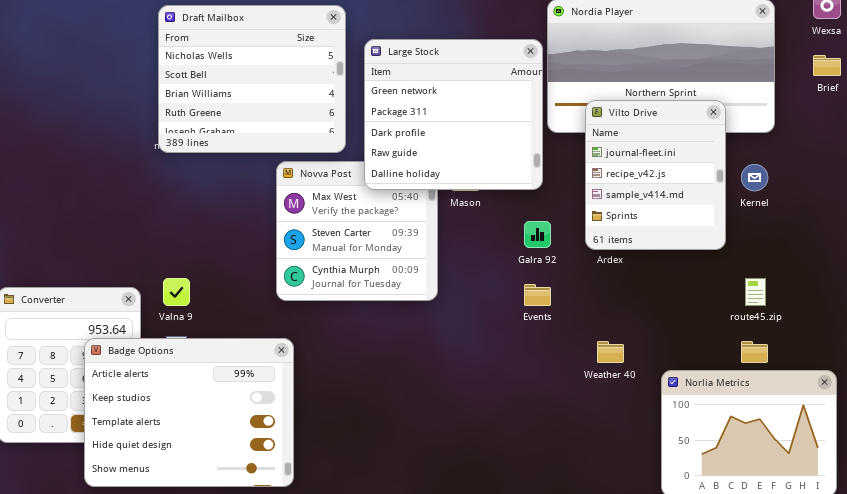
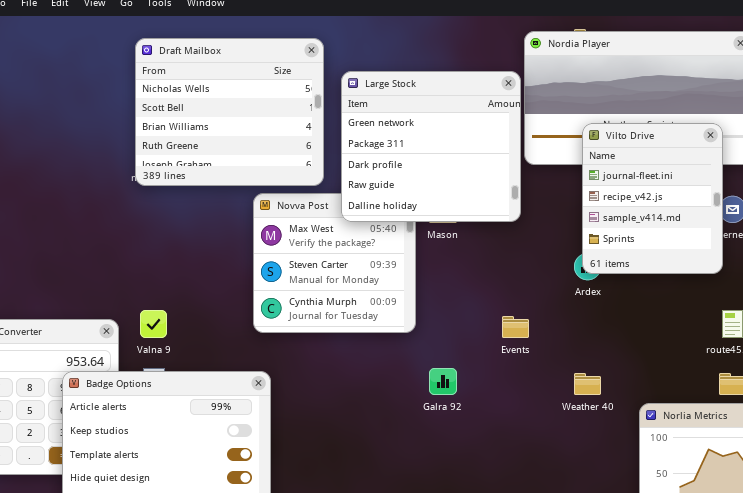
Vilto Drive: [585,100,726,250] -> [582,123,723,274], moved
Galra 92: [524,221,551,248] -> [429,368,457,395], moved

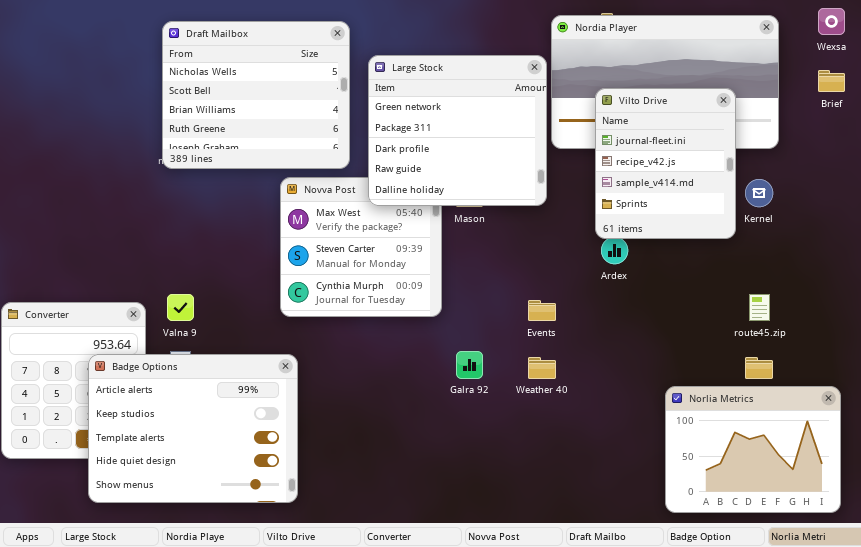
Vilto Drive: [582,123,723,274] -> [595,88,736,239], moved
Weather 40: [574,373,601,395] -> [528,357,556,379], moved

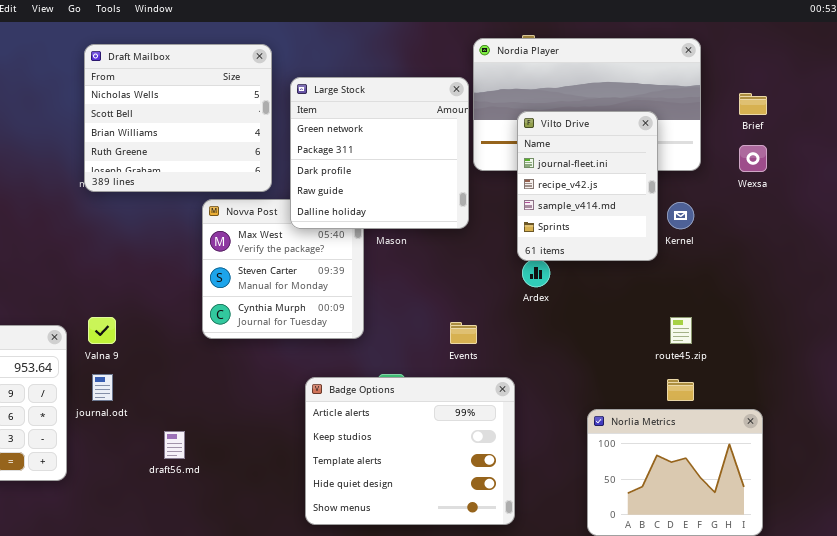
Wexsa: [818,8,845,35] -> [739,145,767,172], moved
Badge Options: [88,354,298,503] -> [305,377,515,525], moved

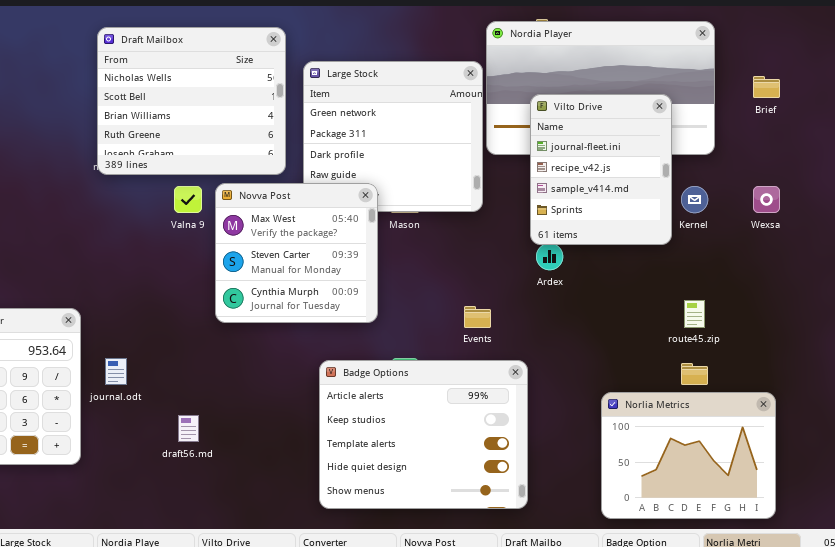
Wexsa: [739,145,767,172] -> [753,186,780,213], moved
Novva Post: [202,199,364,339] -> [215,183,378,323], raised
Valna 9: [88,317,116,344] -> [174,186,202,213], moved

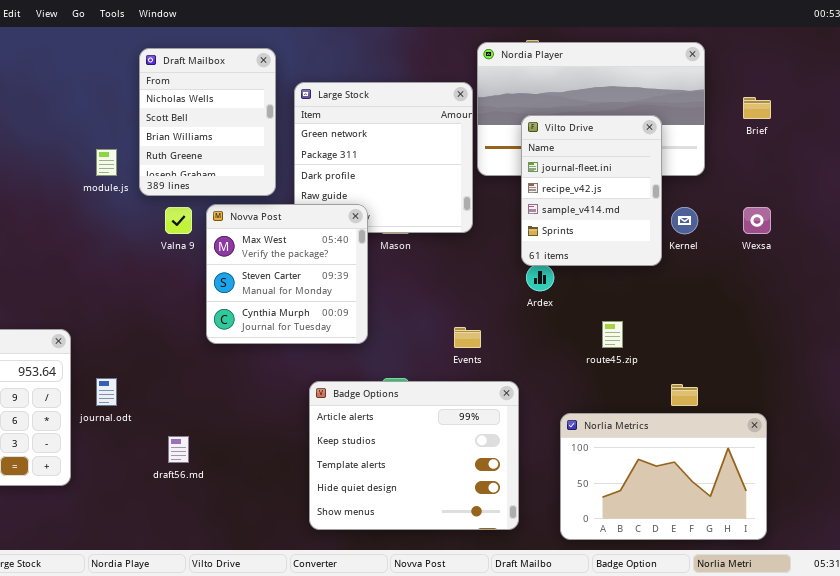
Draft Mailbox: [97,27,286,175] -> [139,48,276,196], resized
route45.zip: [684,300,705,328] -> [602,321,623,348], moved
Norlia Metrics: [601,392,776,519] -> [560,413,767,540], resized

